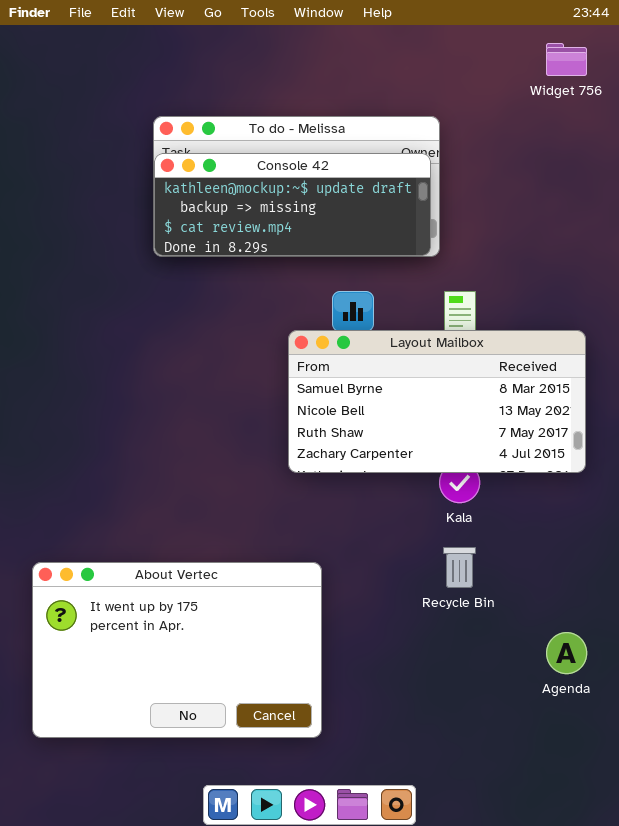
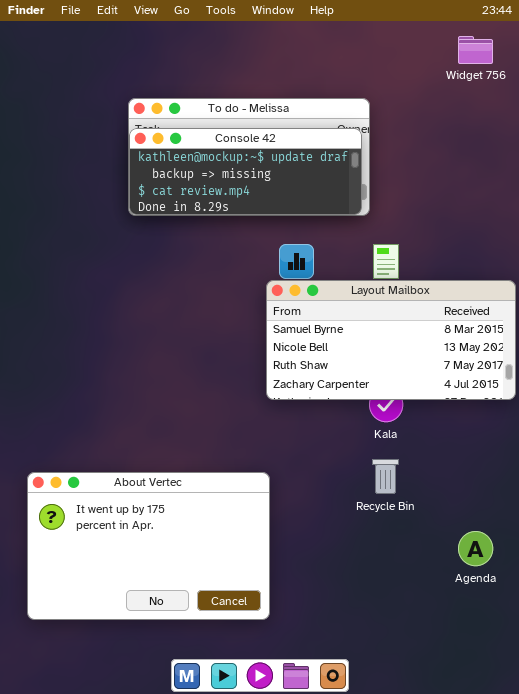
Layout Mailbox: [288,330,586,473] -> [266,280,516,400], moved

